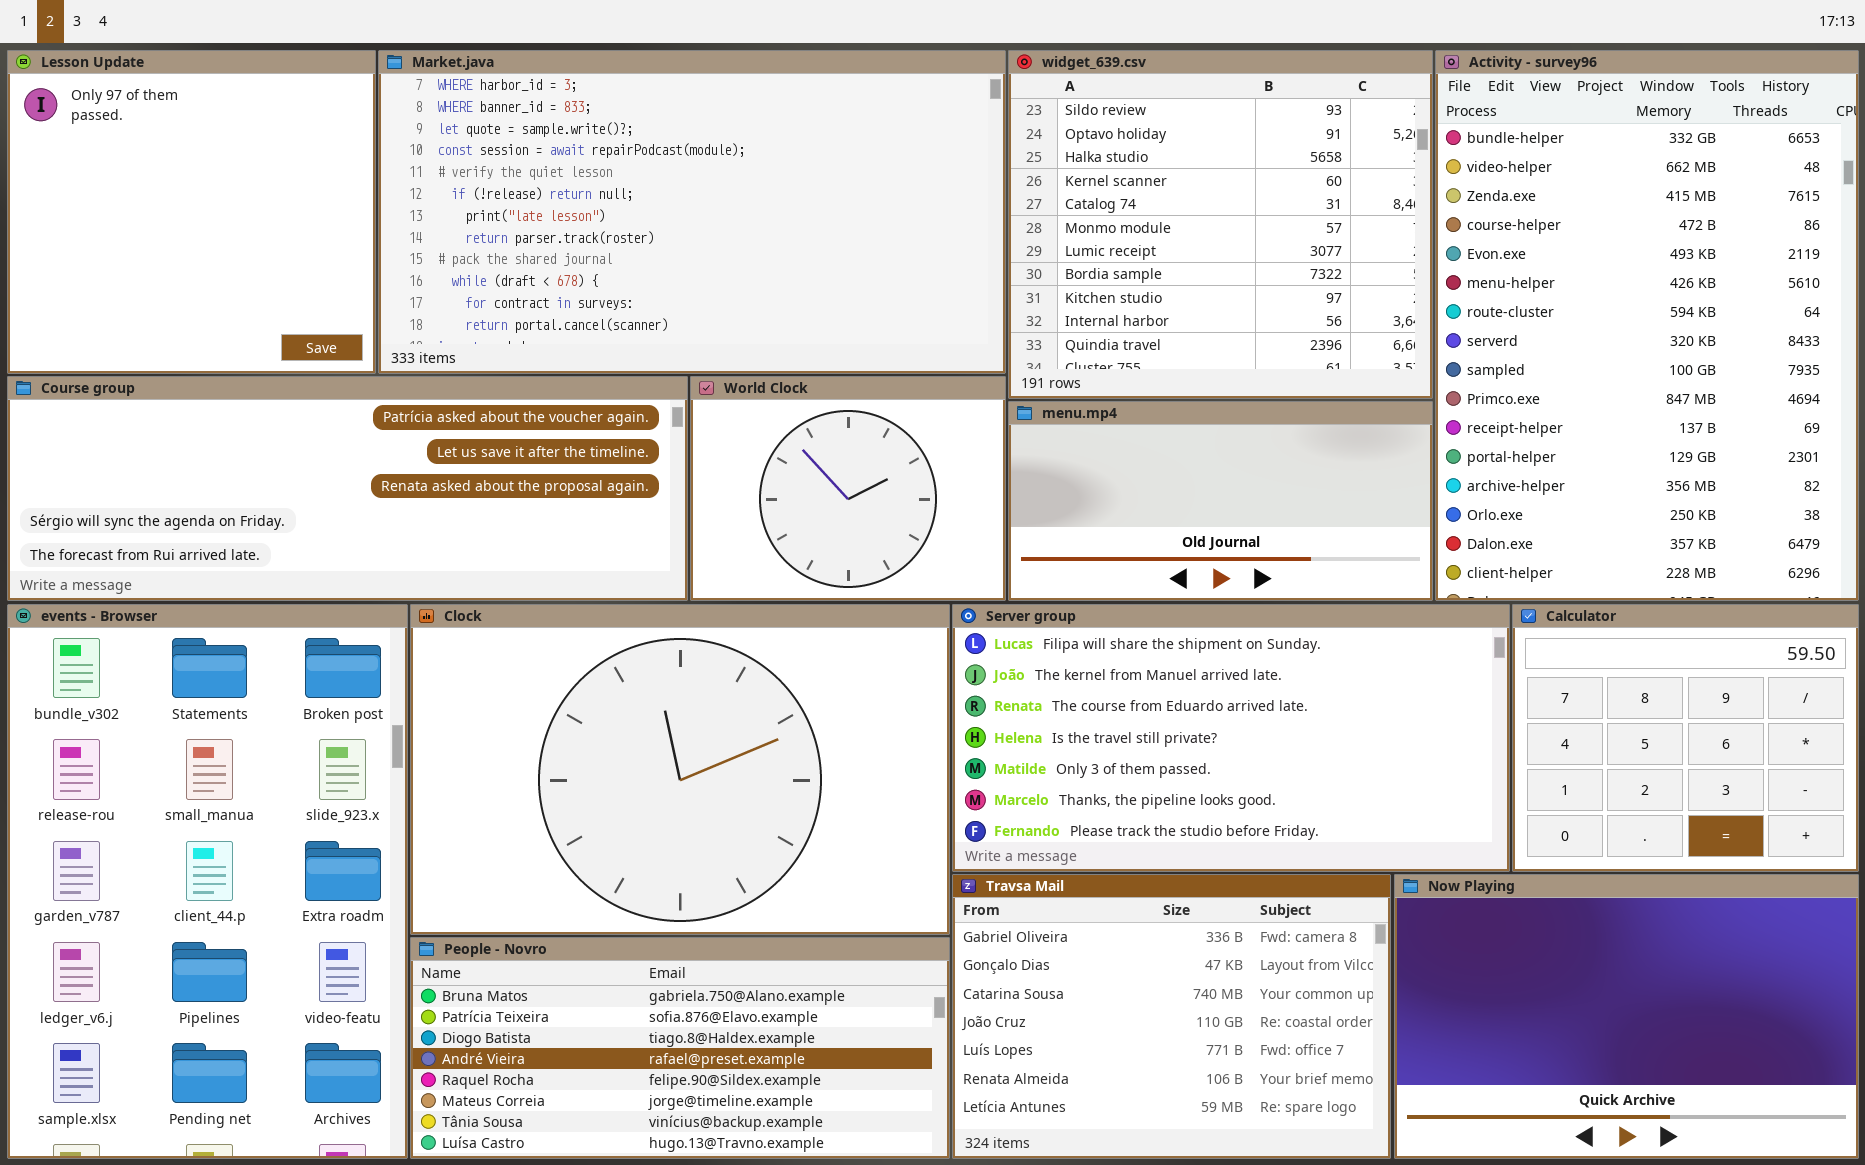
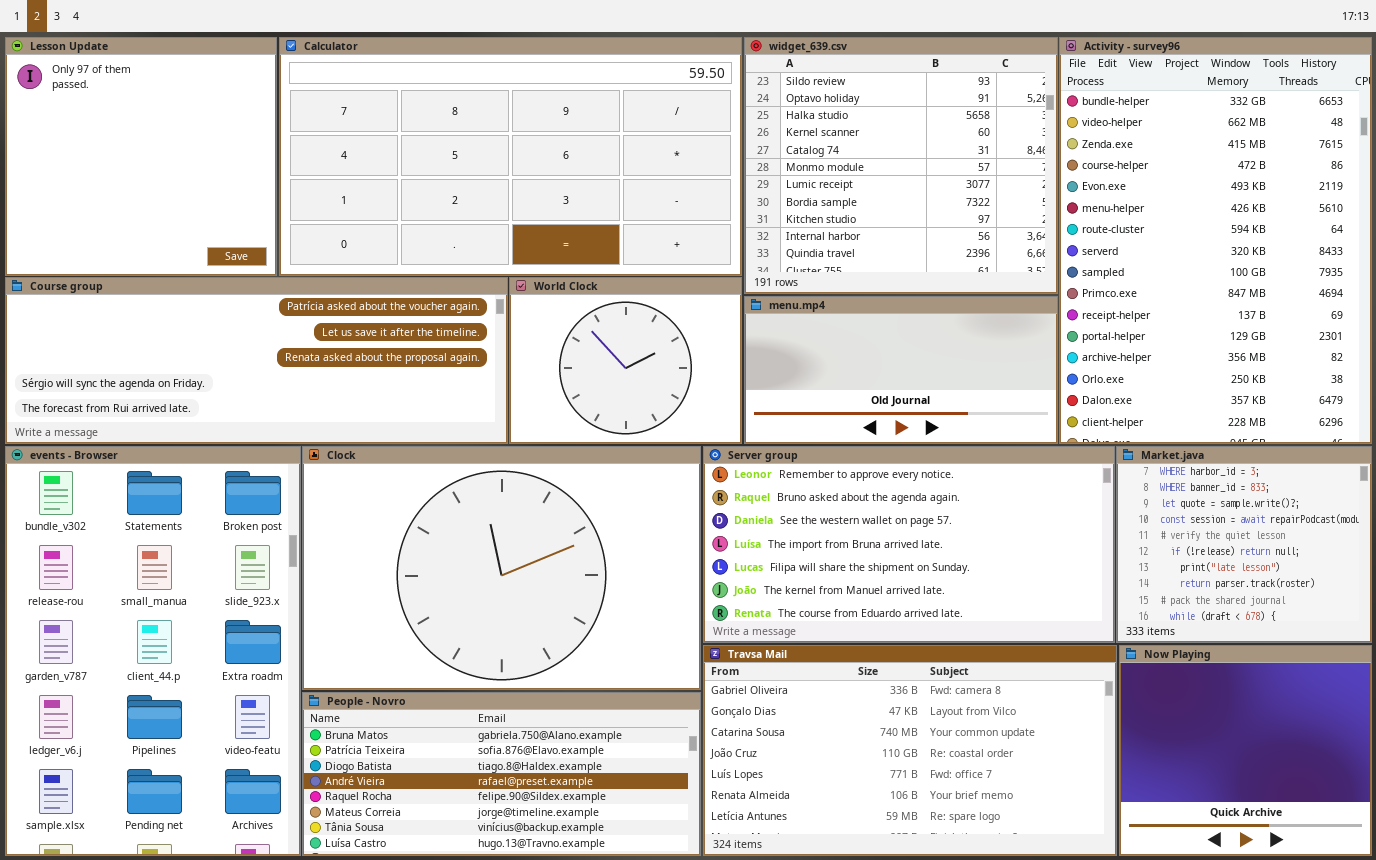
Market.java: [378,50,1006,374] -> [1116,446,1372,643], moved, resized
Server group: [952,604,1510,872] -> [703,446,1115,643], scrolled up 4 rows
Calculator: [1512,604,1859,872] -> [279,37,742,276], moved, resized
Travsa Mail: [952,874,1391,1159] -> [703,645,1117,856], resized
Now Playing: [1394,874,1859,1159] -> [1119,645,1372,856], resized

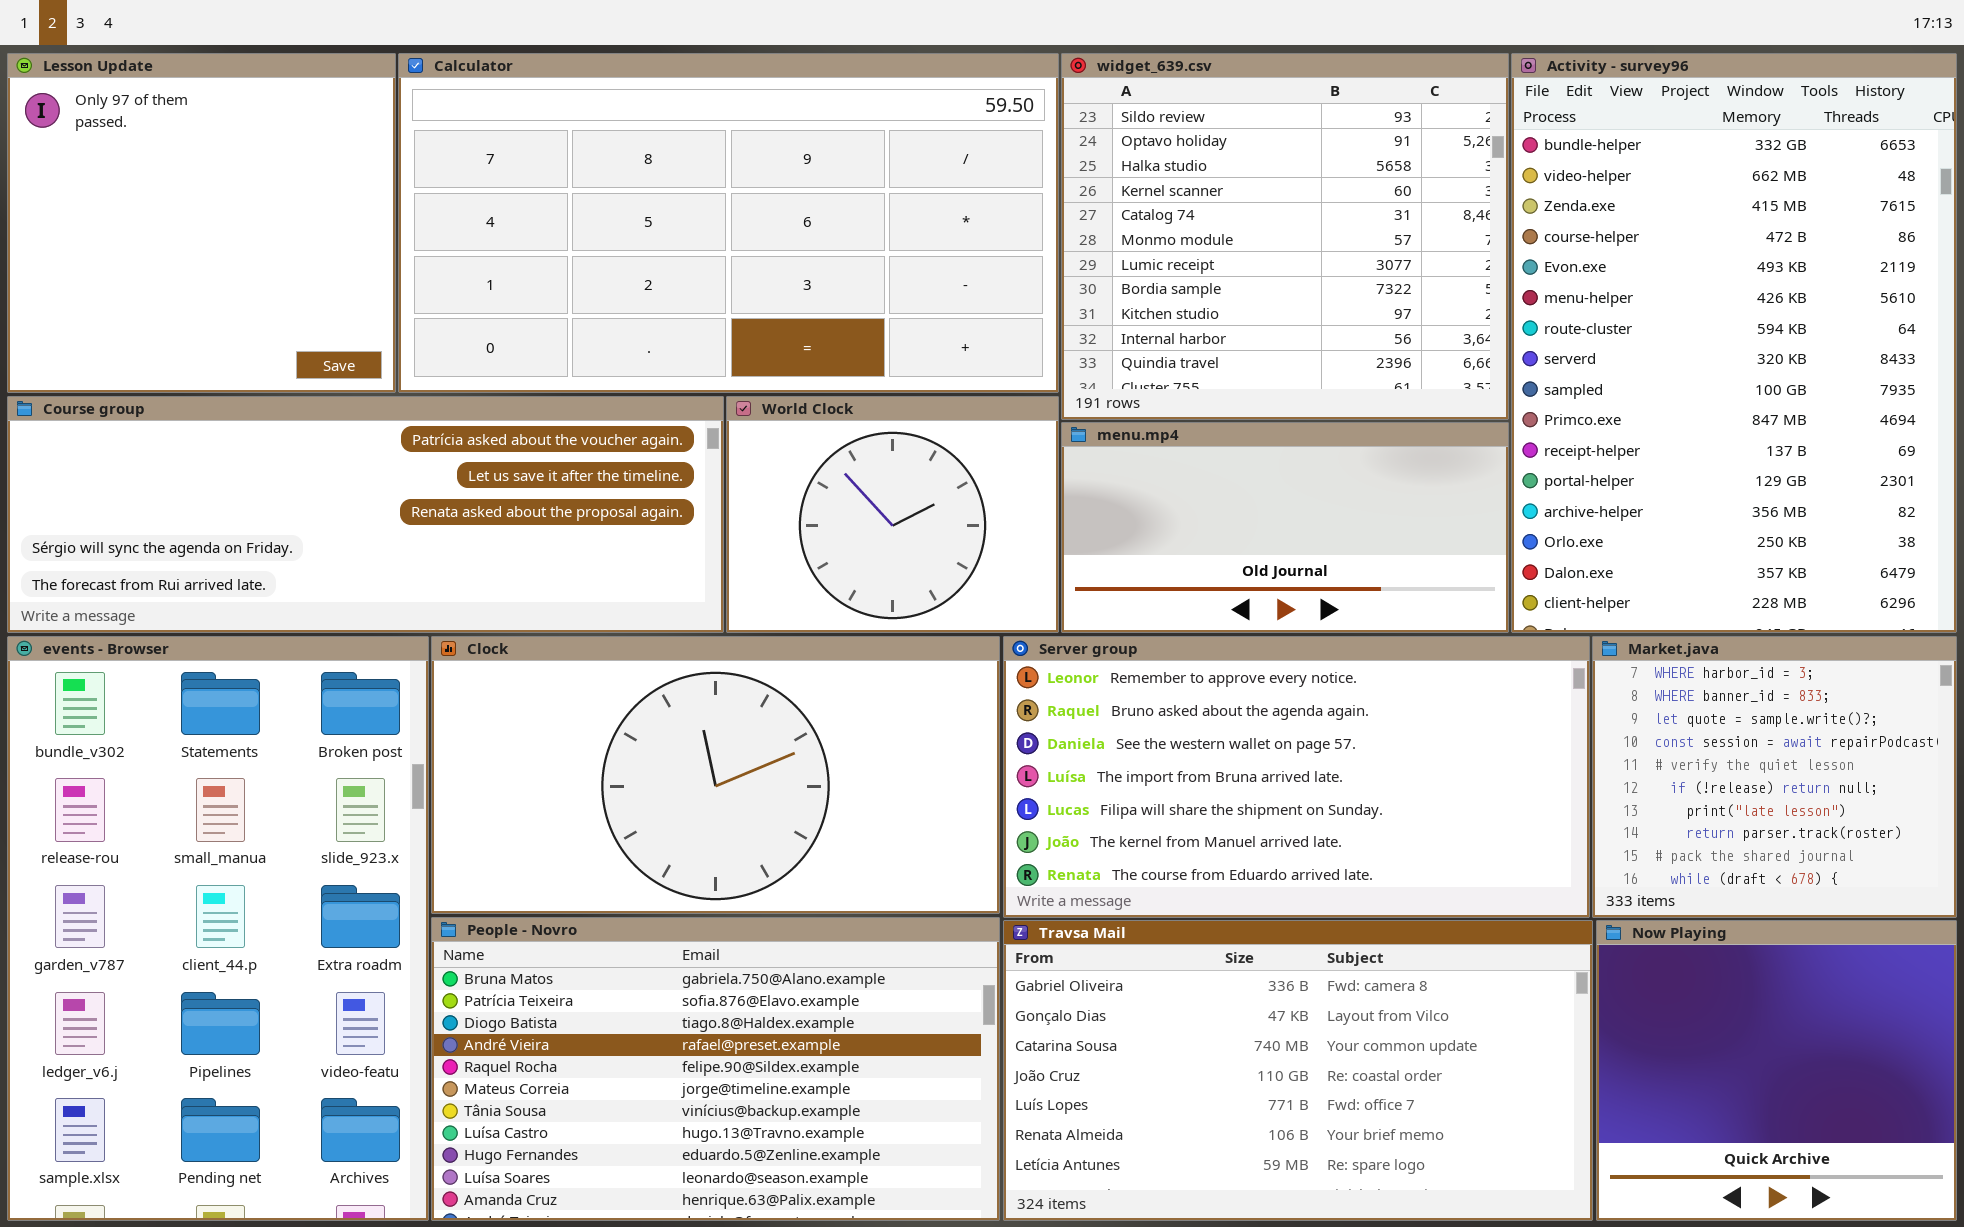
Clock: [302,446,701,690] -> [431,636,1000,914], resized
People - Novro: [302,692,701,856] -> [431,917,1000,1221], resized

